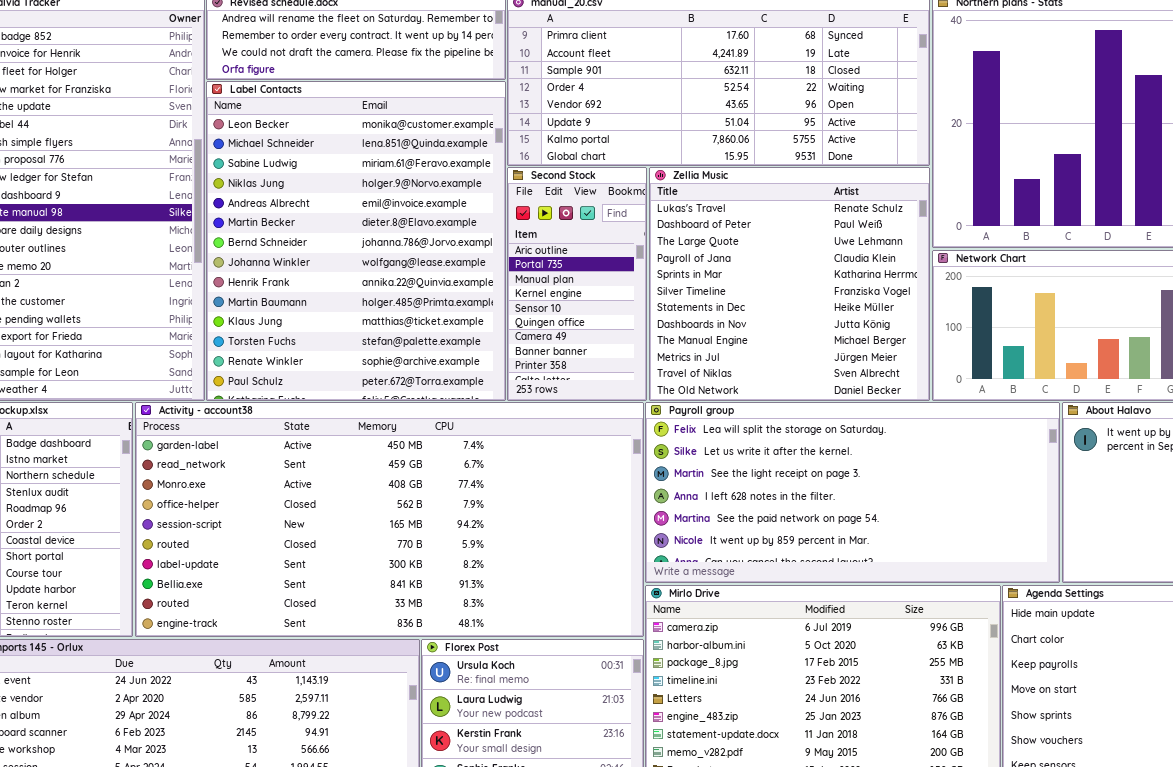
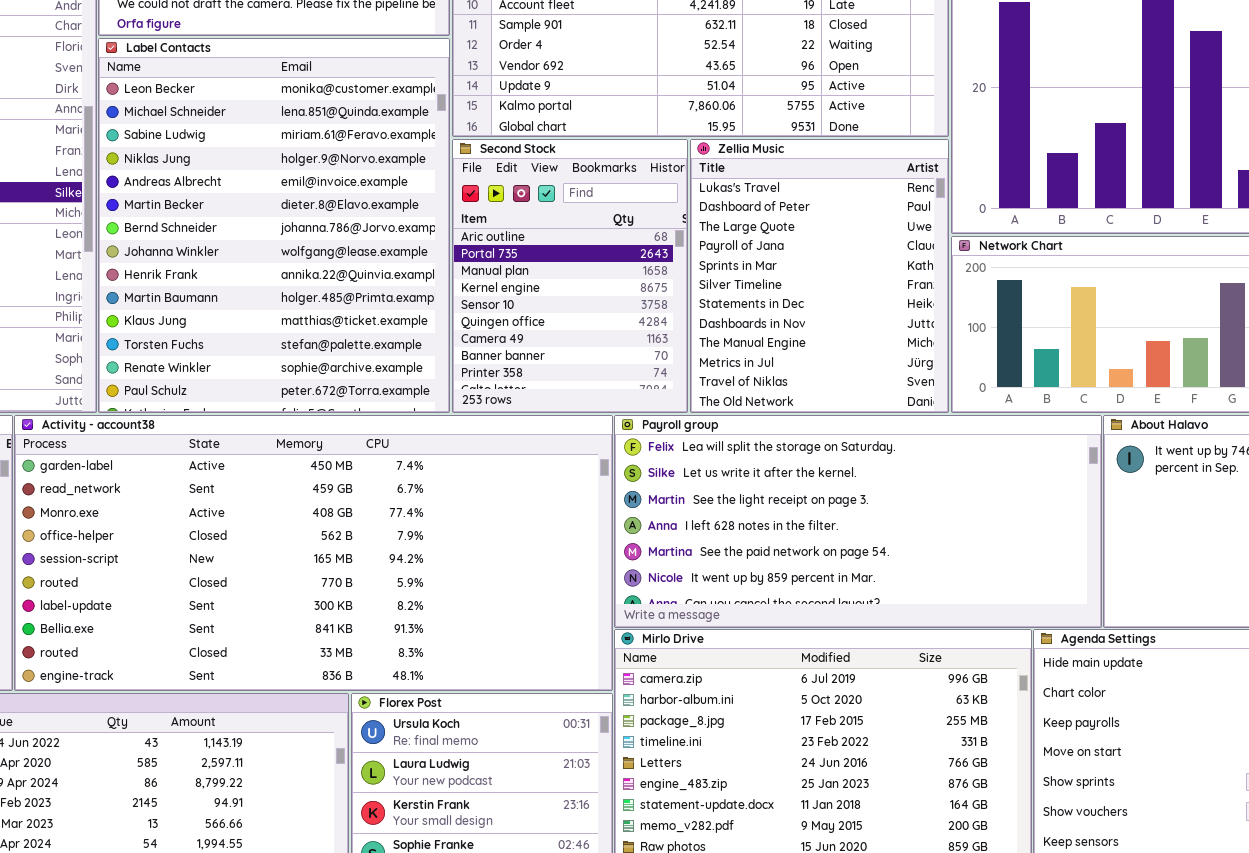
Second Stock: [507,167,647,401] -> [452,139,688,413], resized
Zellia Music: [649,167,930,401] -> [690,139,949,413], resized

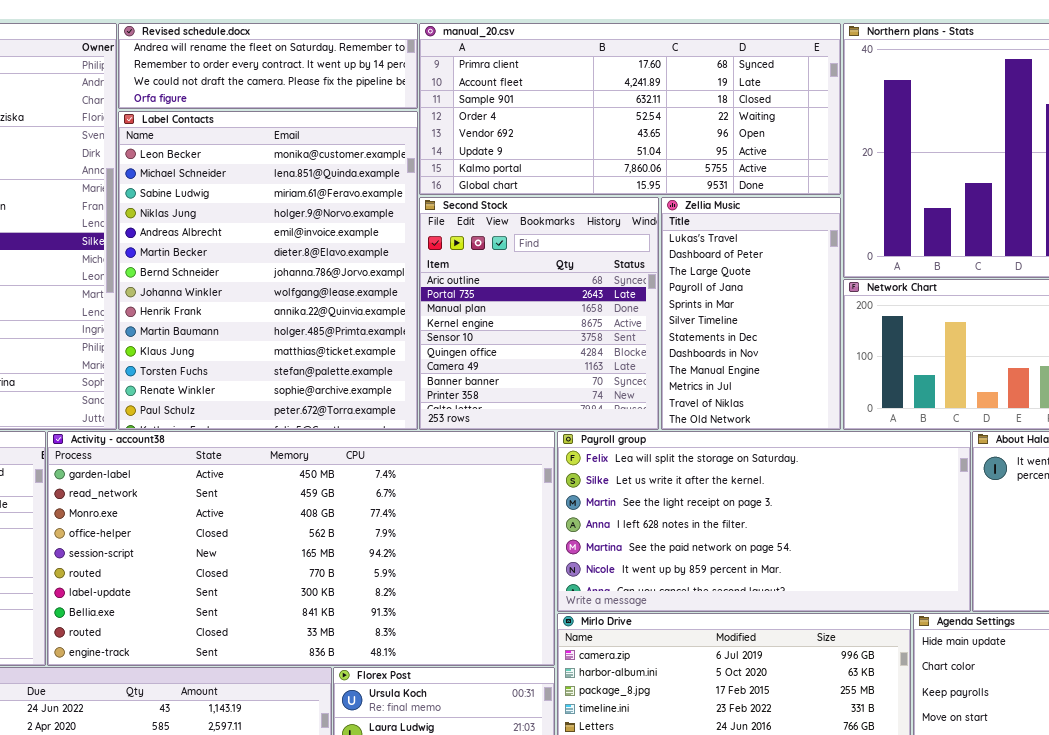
Second Stock: [452,139,688,413] -> [419,197,659,430], resized
Zellia Music: [690,139,949,413] -> [661,197,841,430], resized

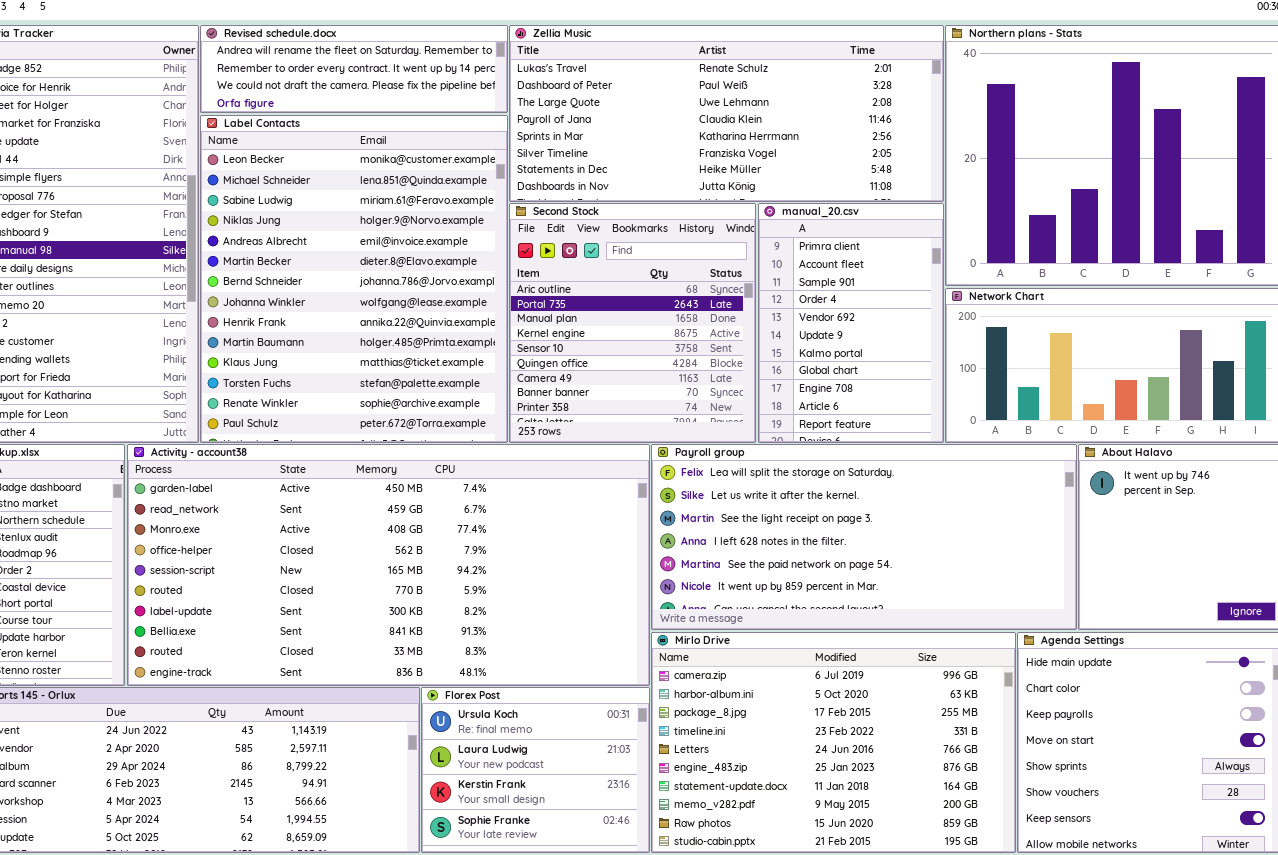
manual_20.csv: [419,23,841,195] -> [758,203,944,443], moved, resized
Zellia Music: [661,197,841,430] -> [509,25,944,202], moved, resized

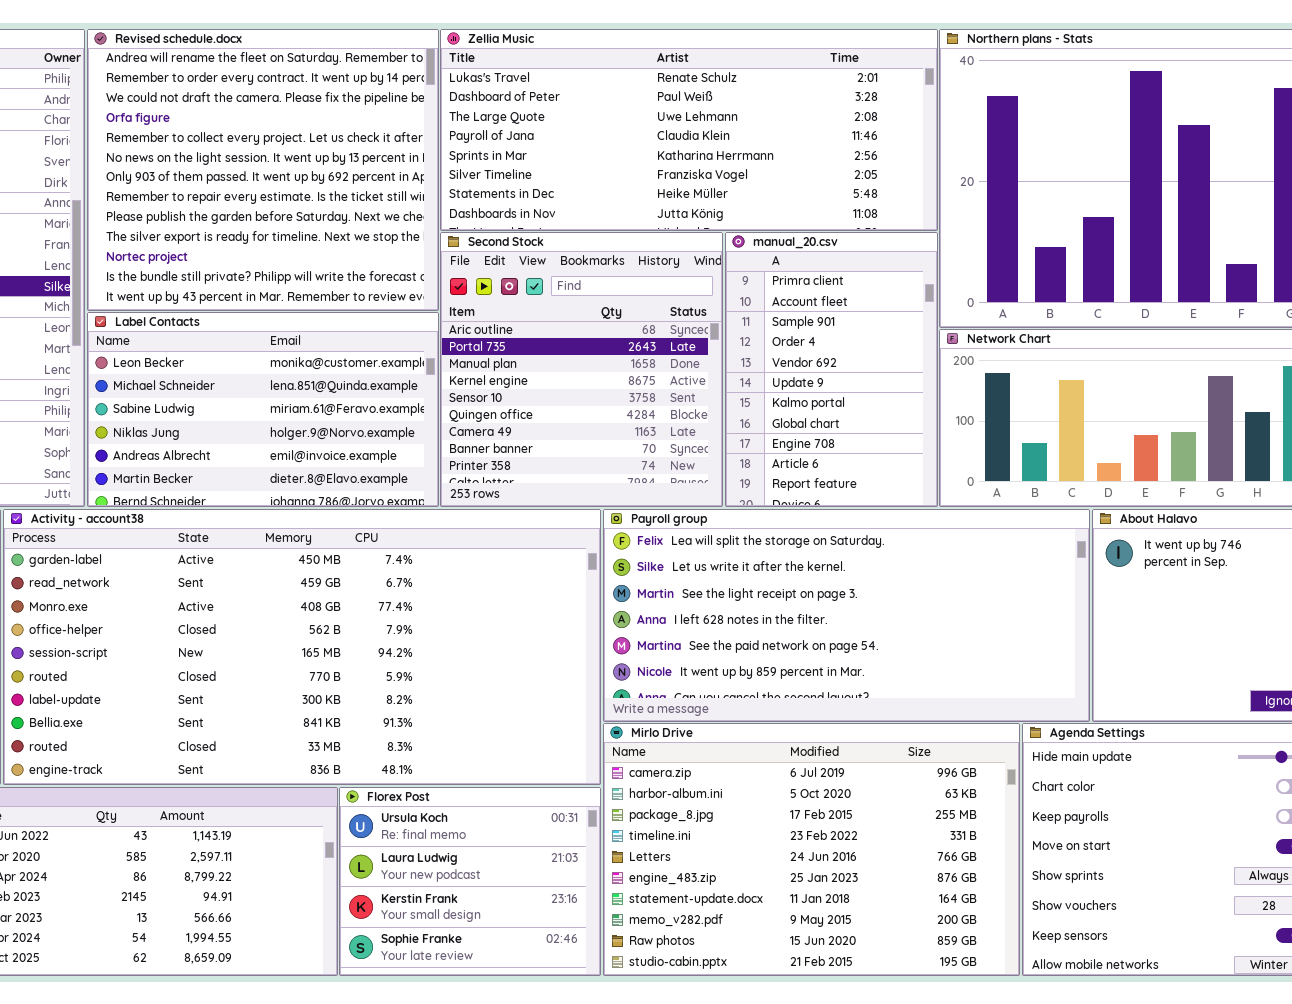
Revised schedule.docx: [200,25,508,113] -> [87,29,439,311], resized
Label Contacts: [200,115,508,443] -> [87,312,439,507], resized

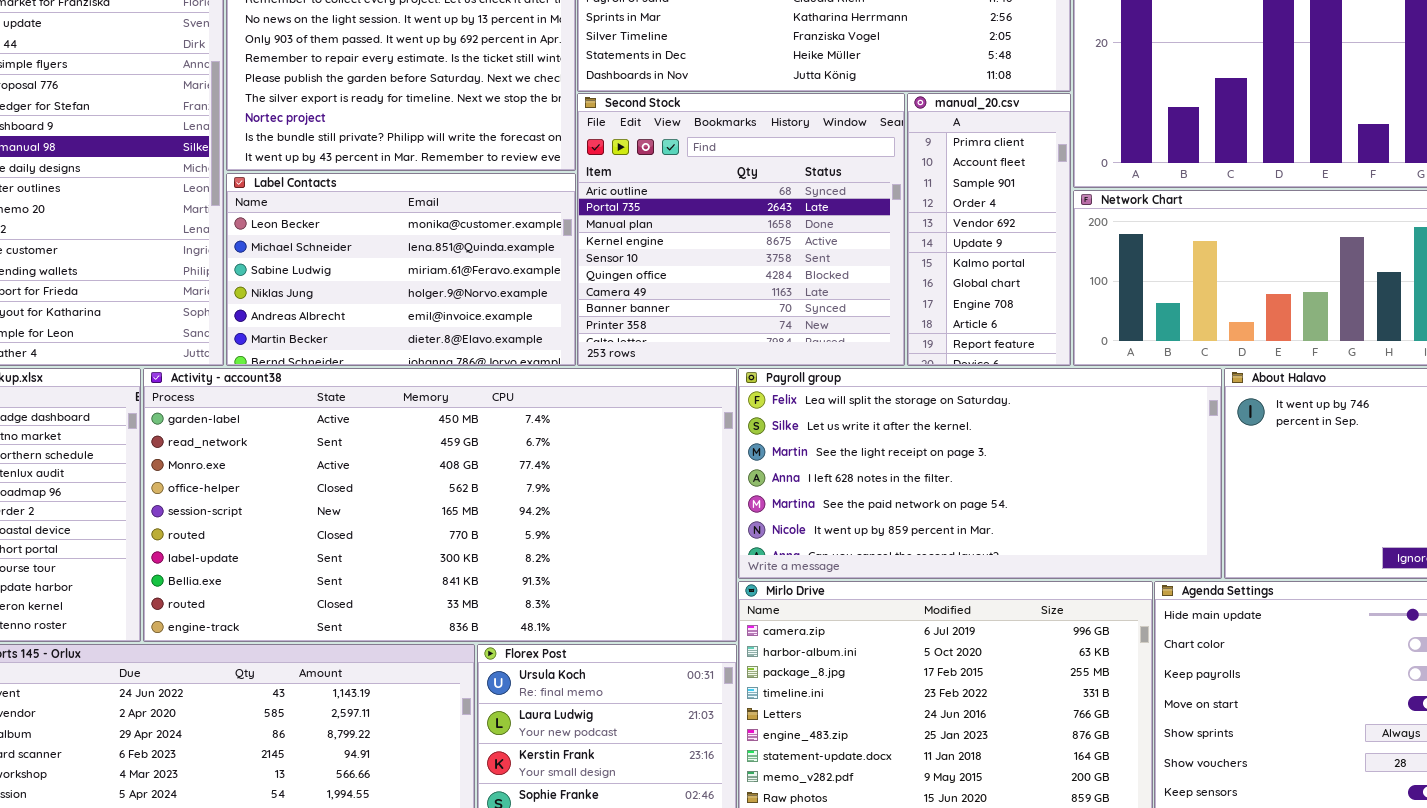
Second Stock: [440,232,723,507] -> [577,93,905,366], resized
manual_20.csv: [725,232,938,507] -> [907,93,1071,366], resized

